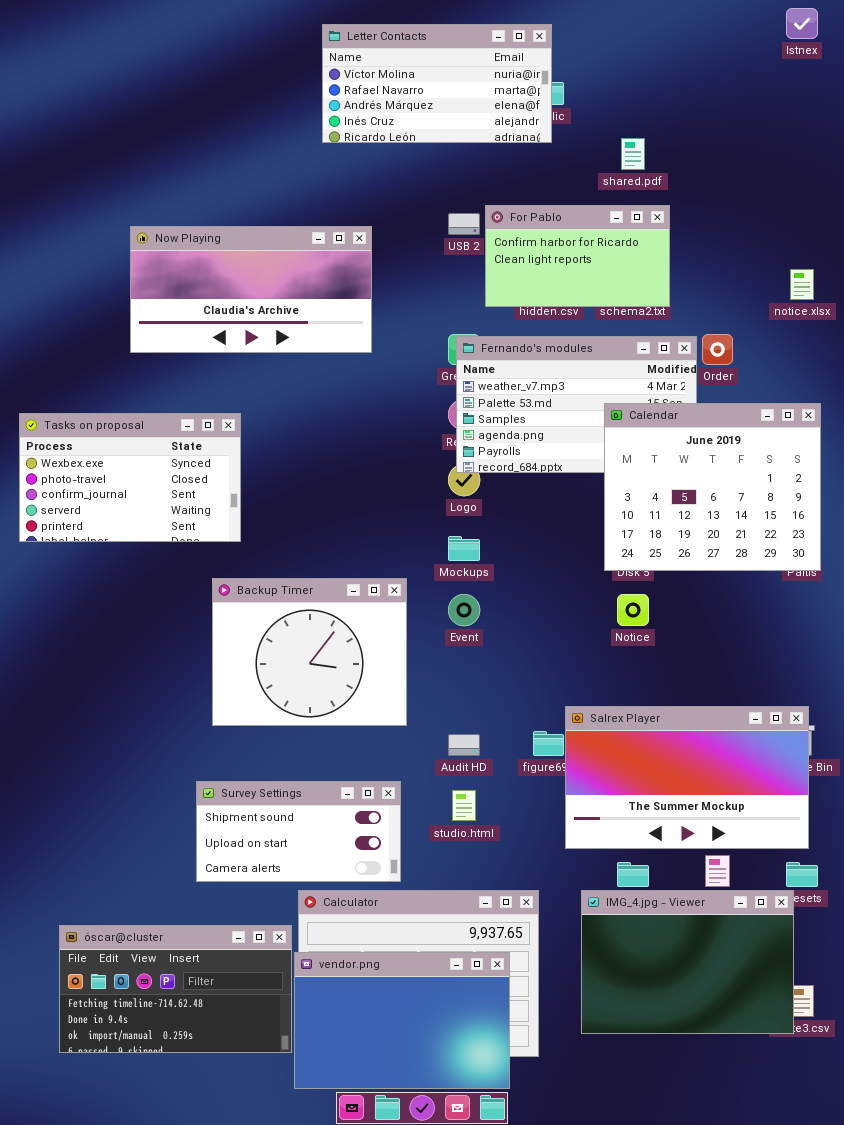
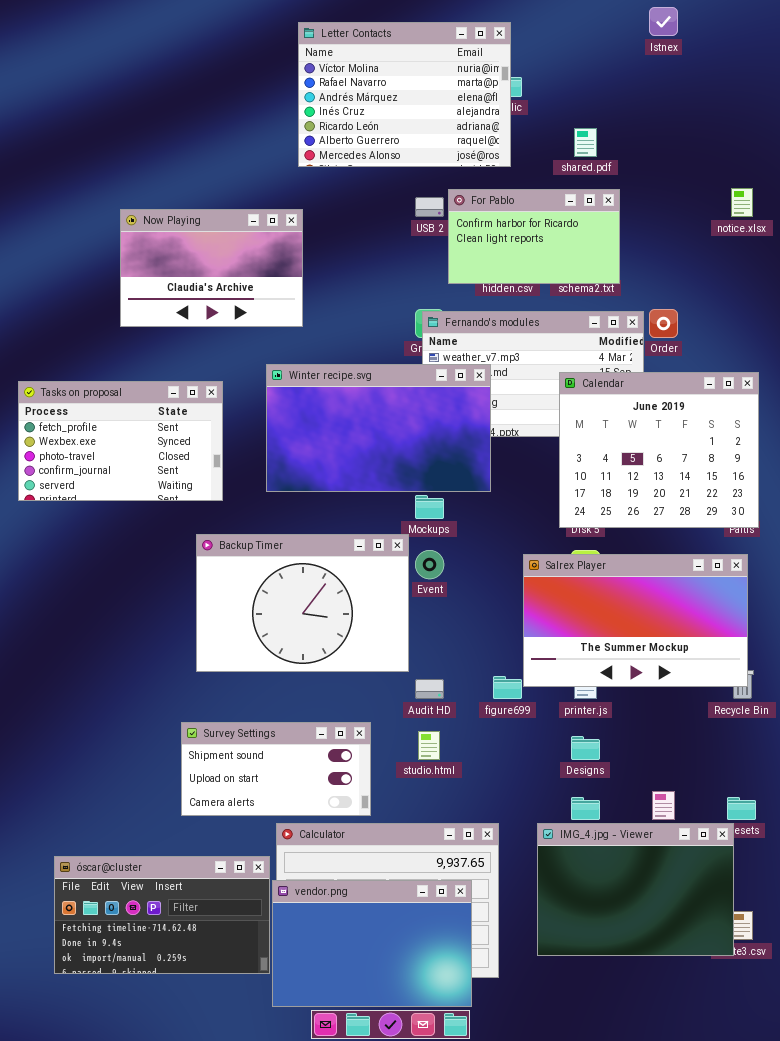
Istnex: [786,8,818,39] -> [649,7,678,36], moved
Letter Contacts: [322,24,552,143] -> [298,22,511,167], resized
Now Playing: [130,226,372,353] -> [120,209,303,327], resized
notice.xlsx: [790,269,814,300] -> [731,188,753,217], moved
Winter recipe.svg: none -> [266,364,491,492], opened
Tasks on proposal: [19,413,241,542] -> [18,381,223,501], scrolled up 1 row
Backup Timer: [212,578,407,726] -> [196,534,409,672], resized
Salrex Player: [565,706,809,849] -> [523,554,748,687], moved

